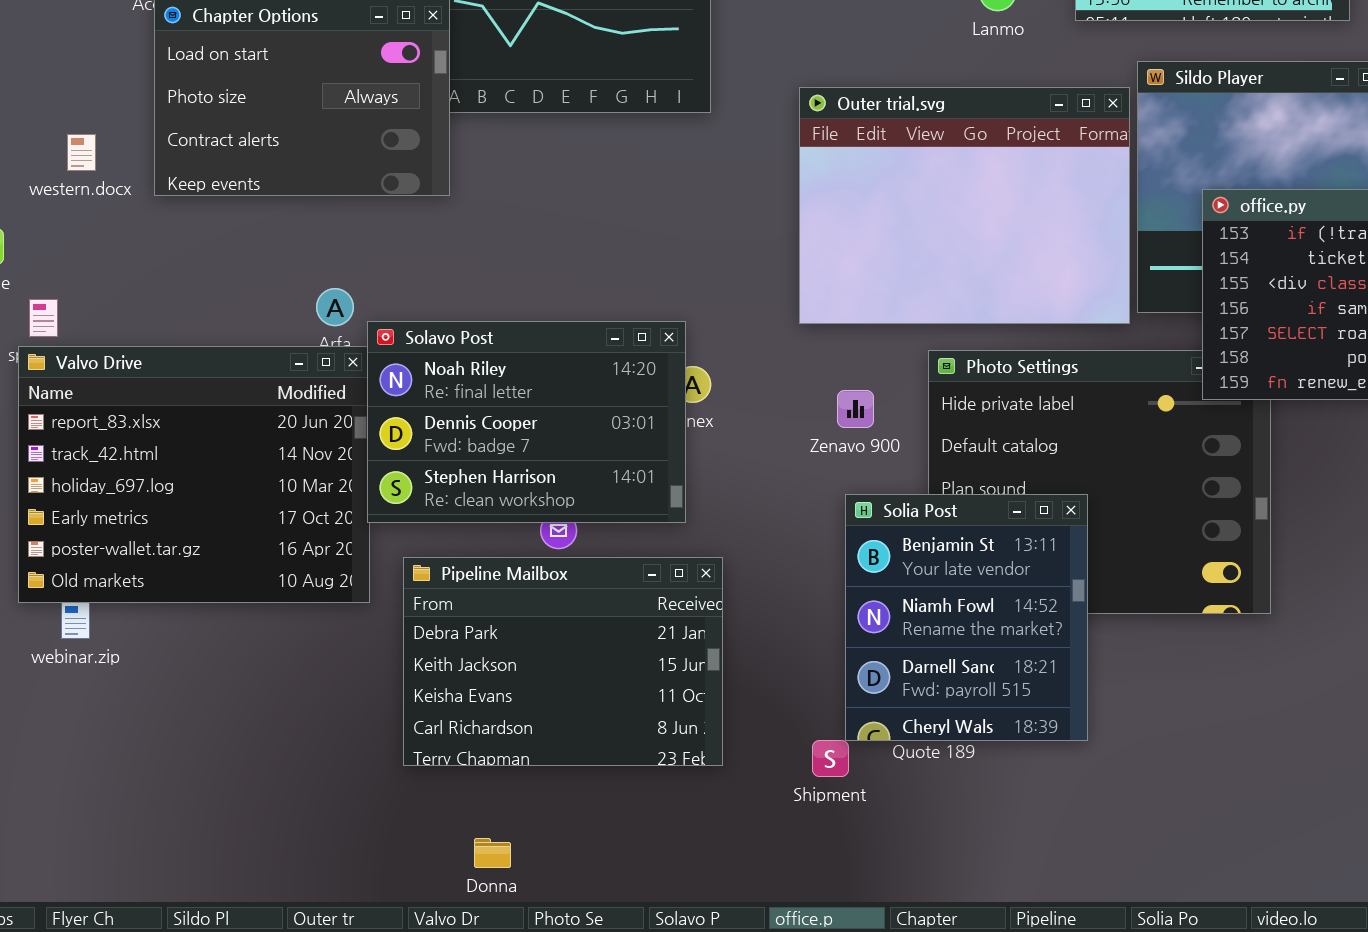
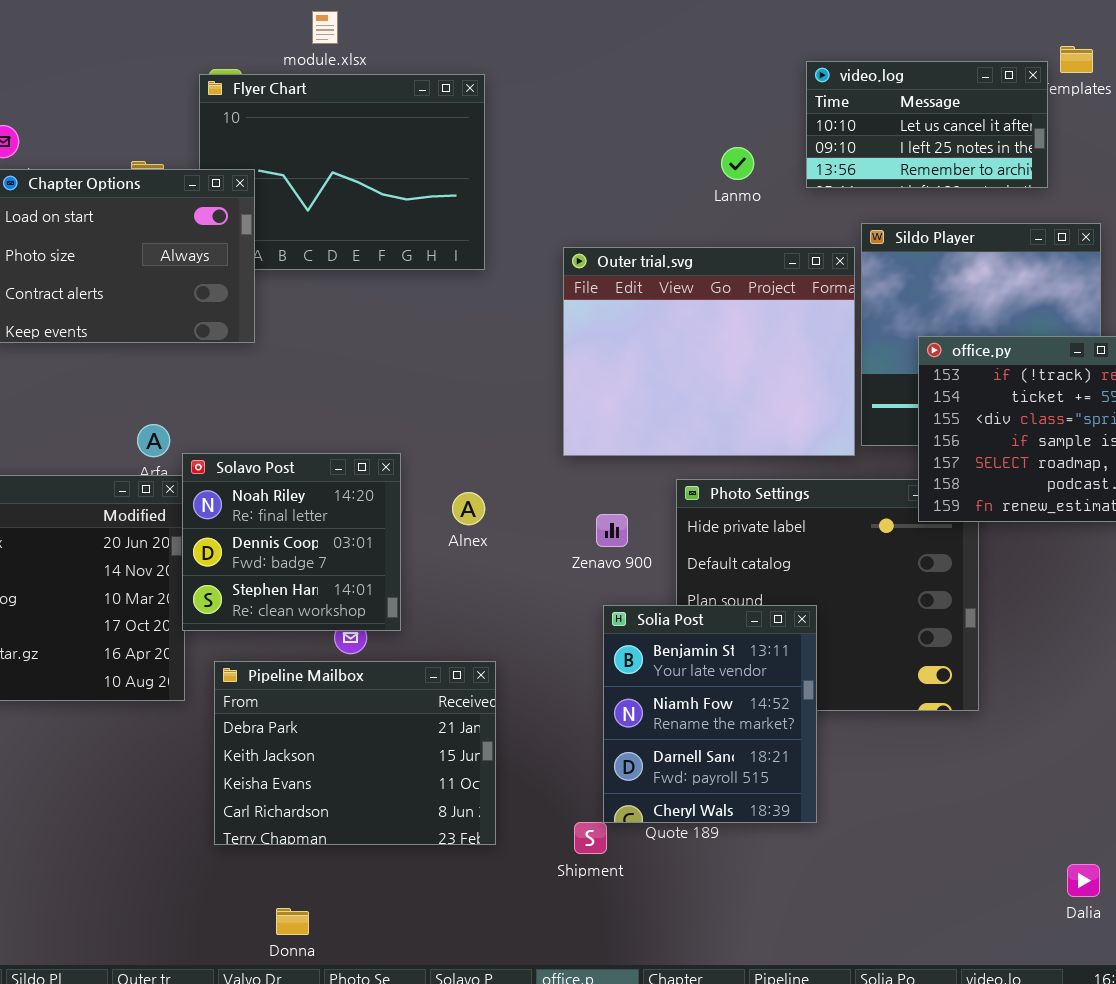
Solavo Post: [367,321,686,523] -> [182,453,401,631], resized

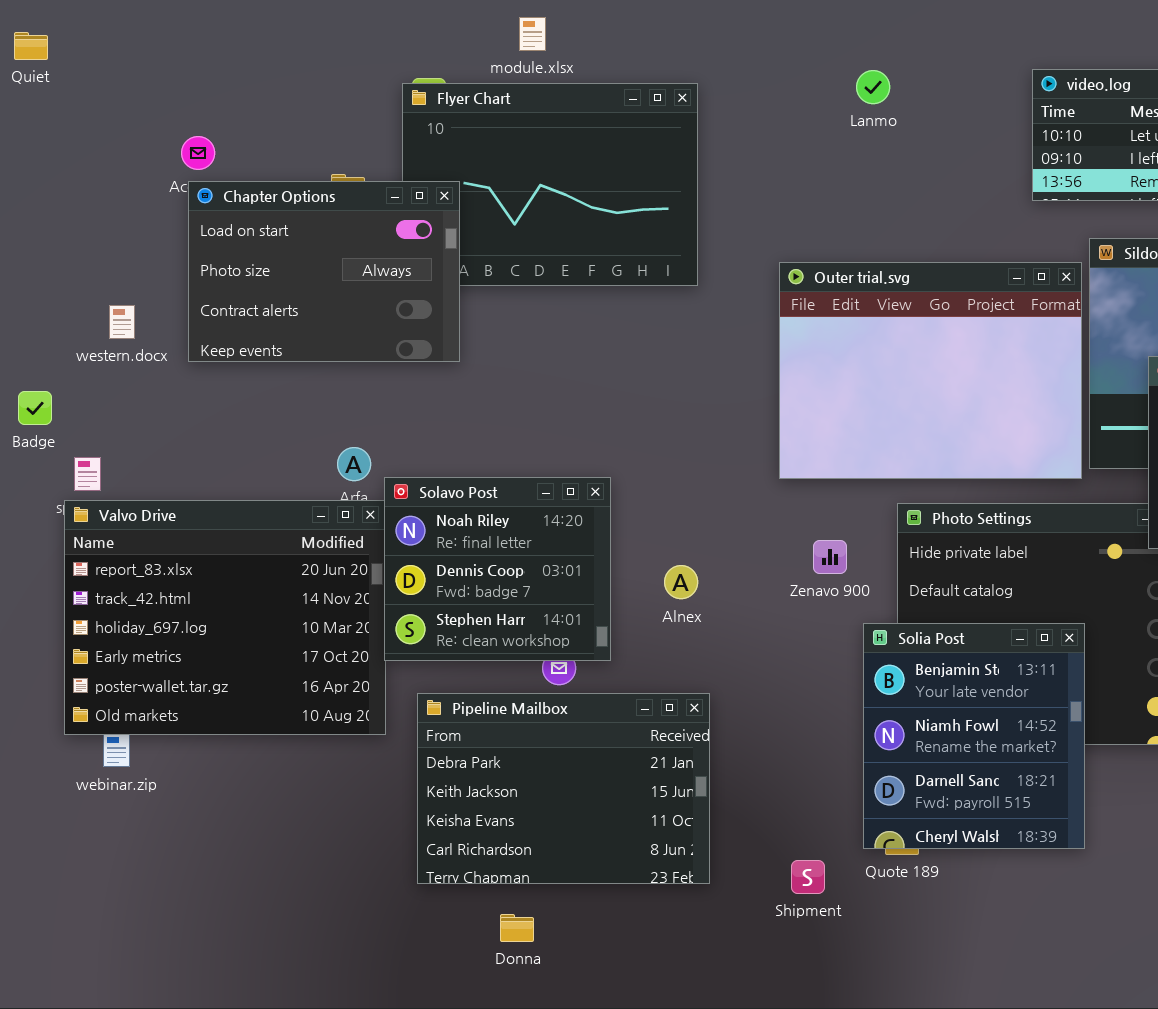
Lanmo: [721,147,754,180] -> [856,70,890,104], moved
Alnex: [452,492,485,525] -> [664,565,698,599], moved
Solia Post: [603,605,817,823] -> [863,623,1085,849], moved
Donna: [276,908,309,935] -> [500,914,534,942], moved

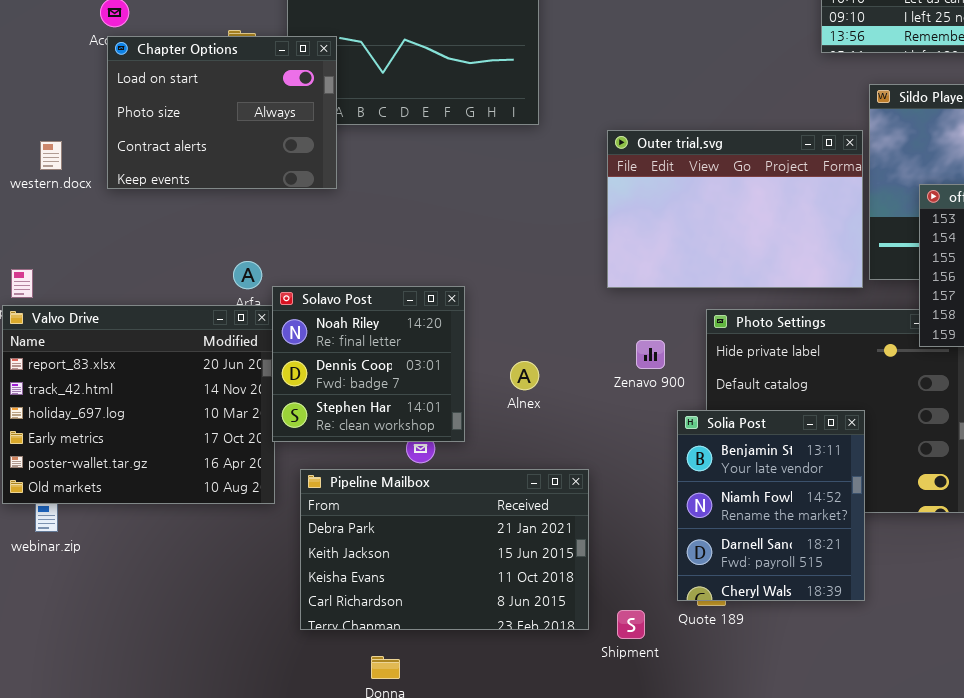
Outer trial.svg: [779,262,1082,479] -> [607,130,863,288], resized
Pipeline Mailbox: [417,693,710,884] -> [300,469,589,630], resized

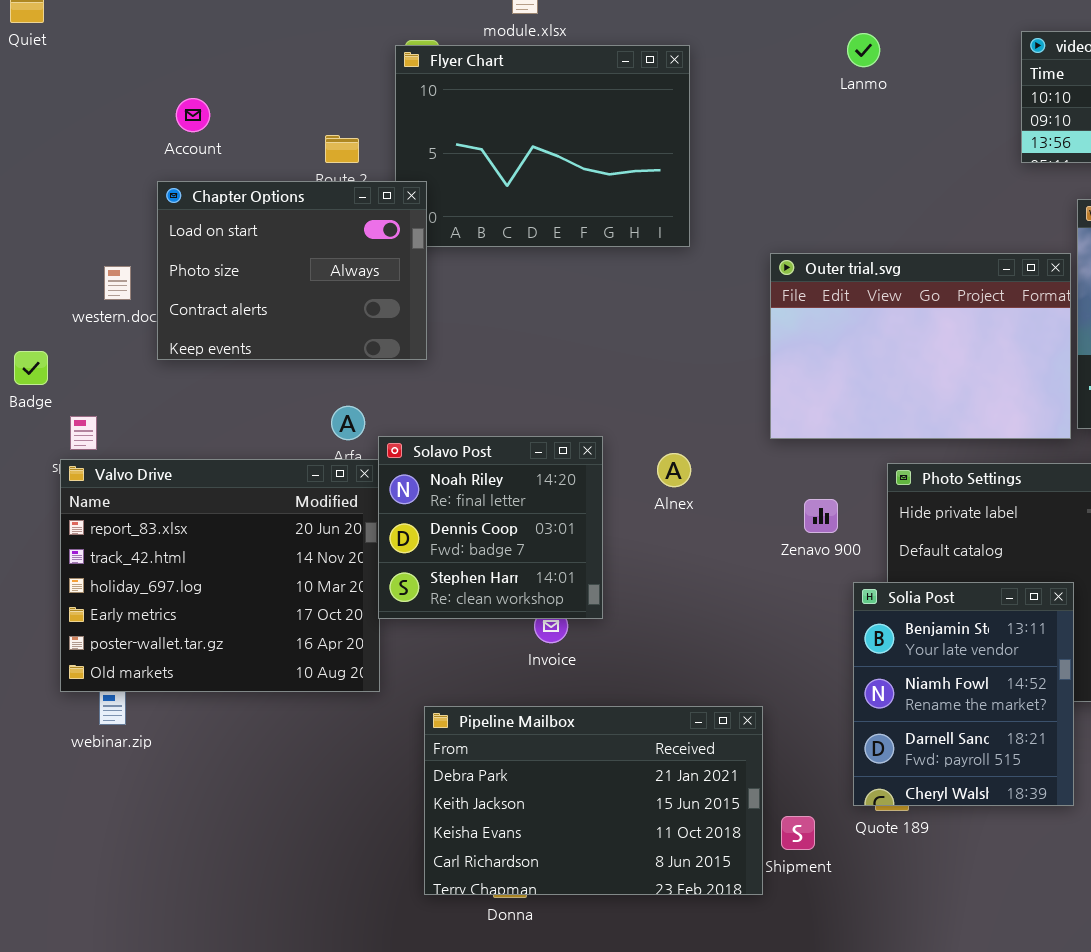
Chapter Options: [107,36,337,189] -> [157,181,427,360], moved
Alnex: [510,361,539,390] -> [657,453,691,487], moved
Pipeline Mailbox: [300,469,589,630] -> [424,706,763,895], moved

